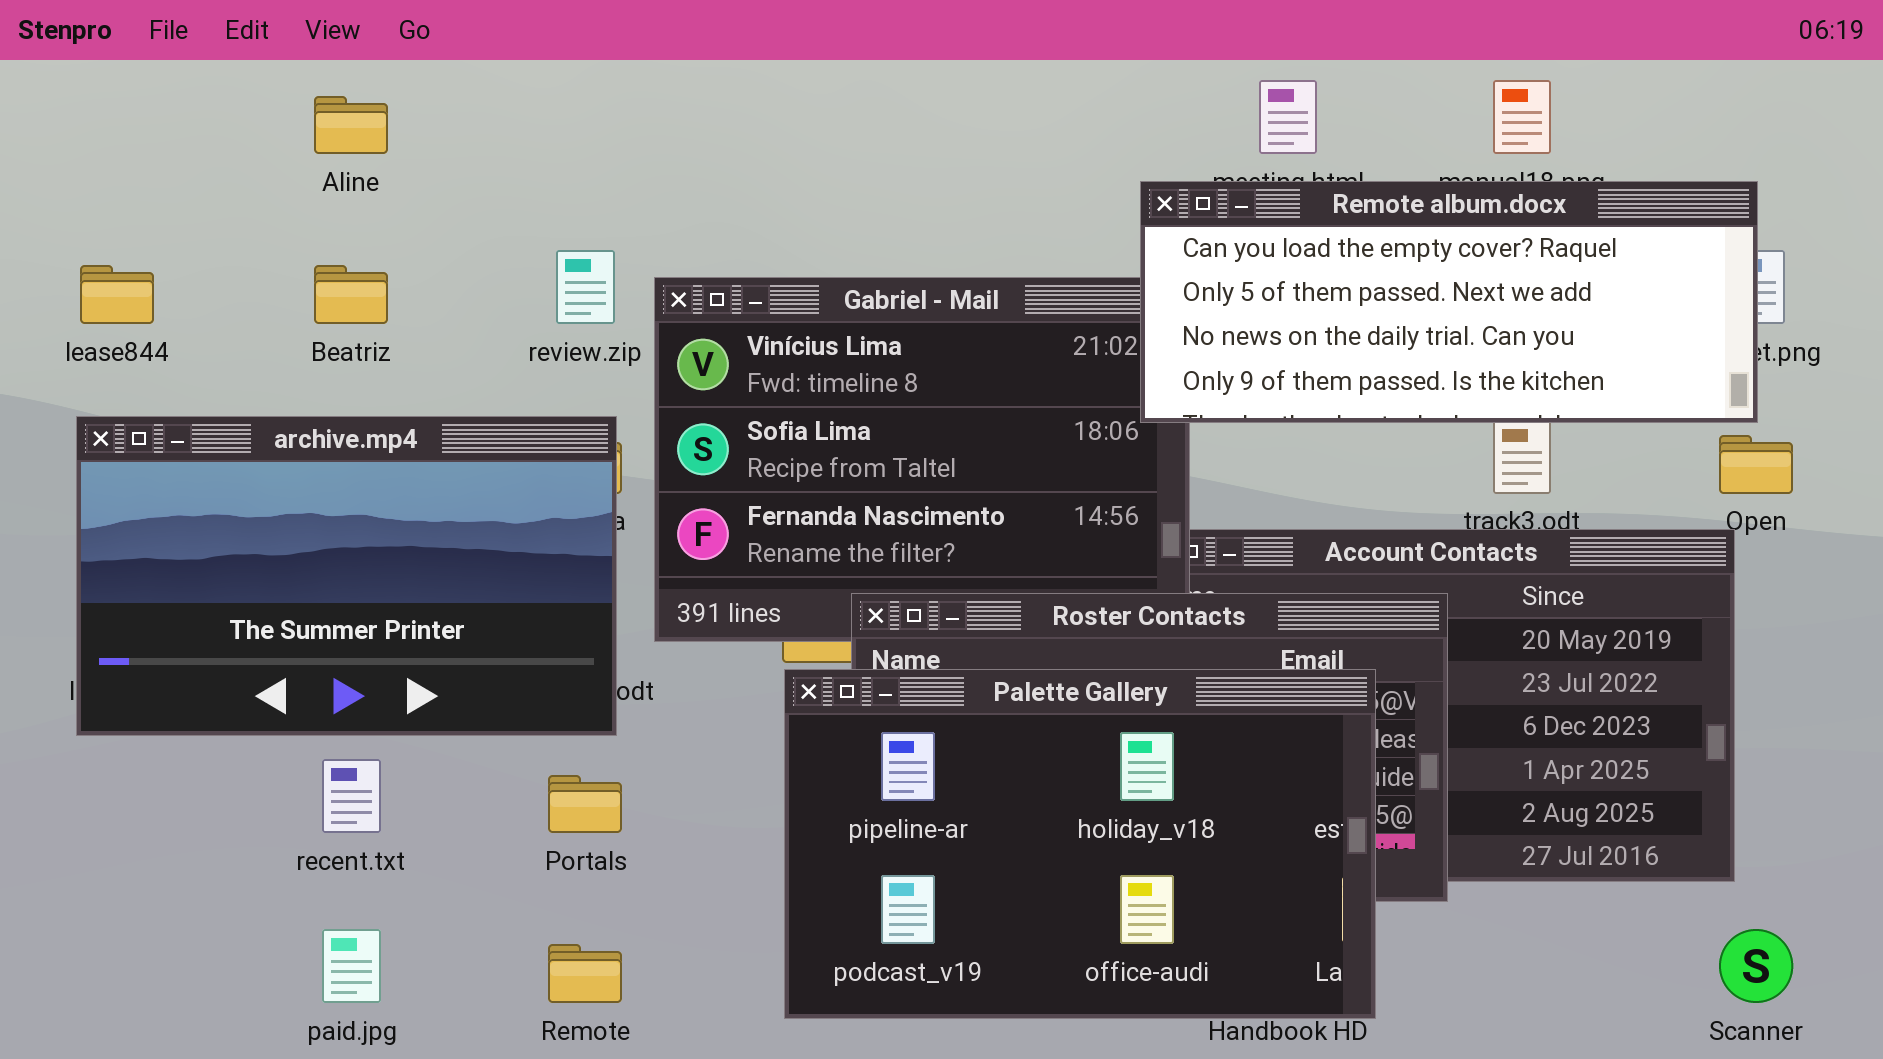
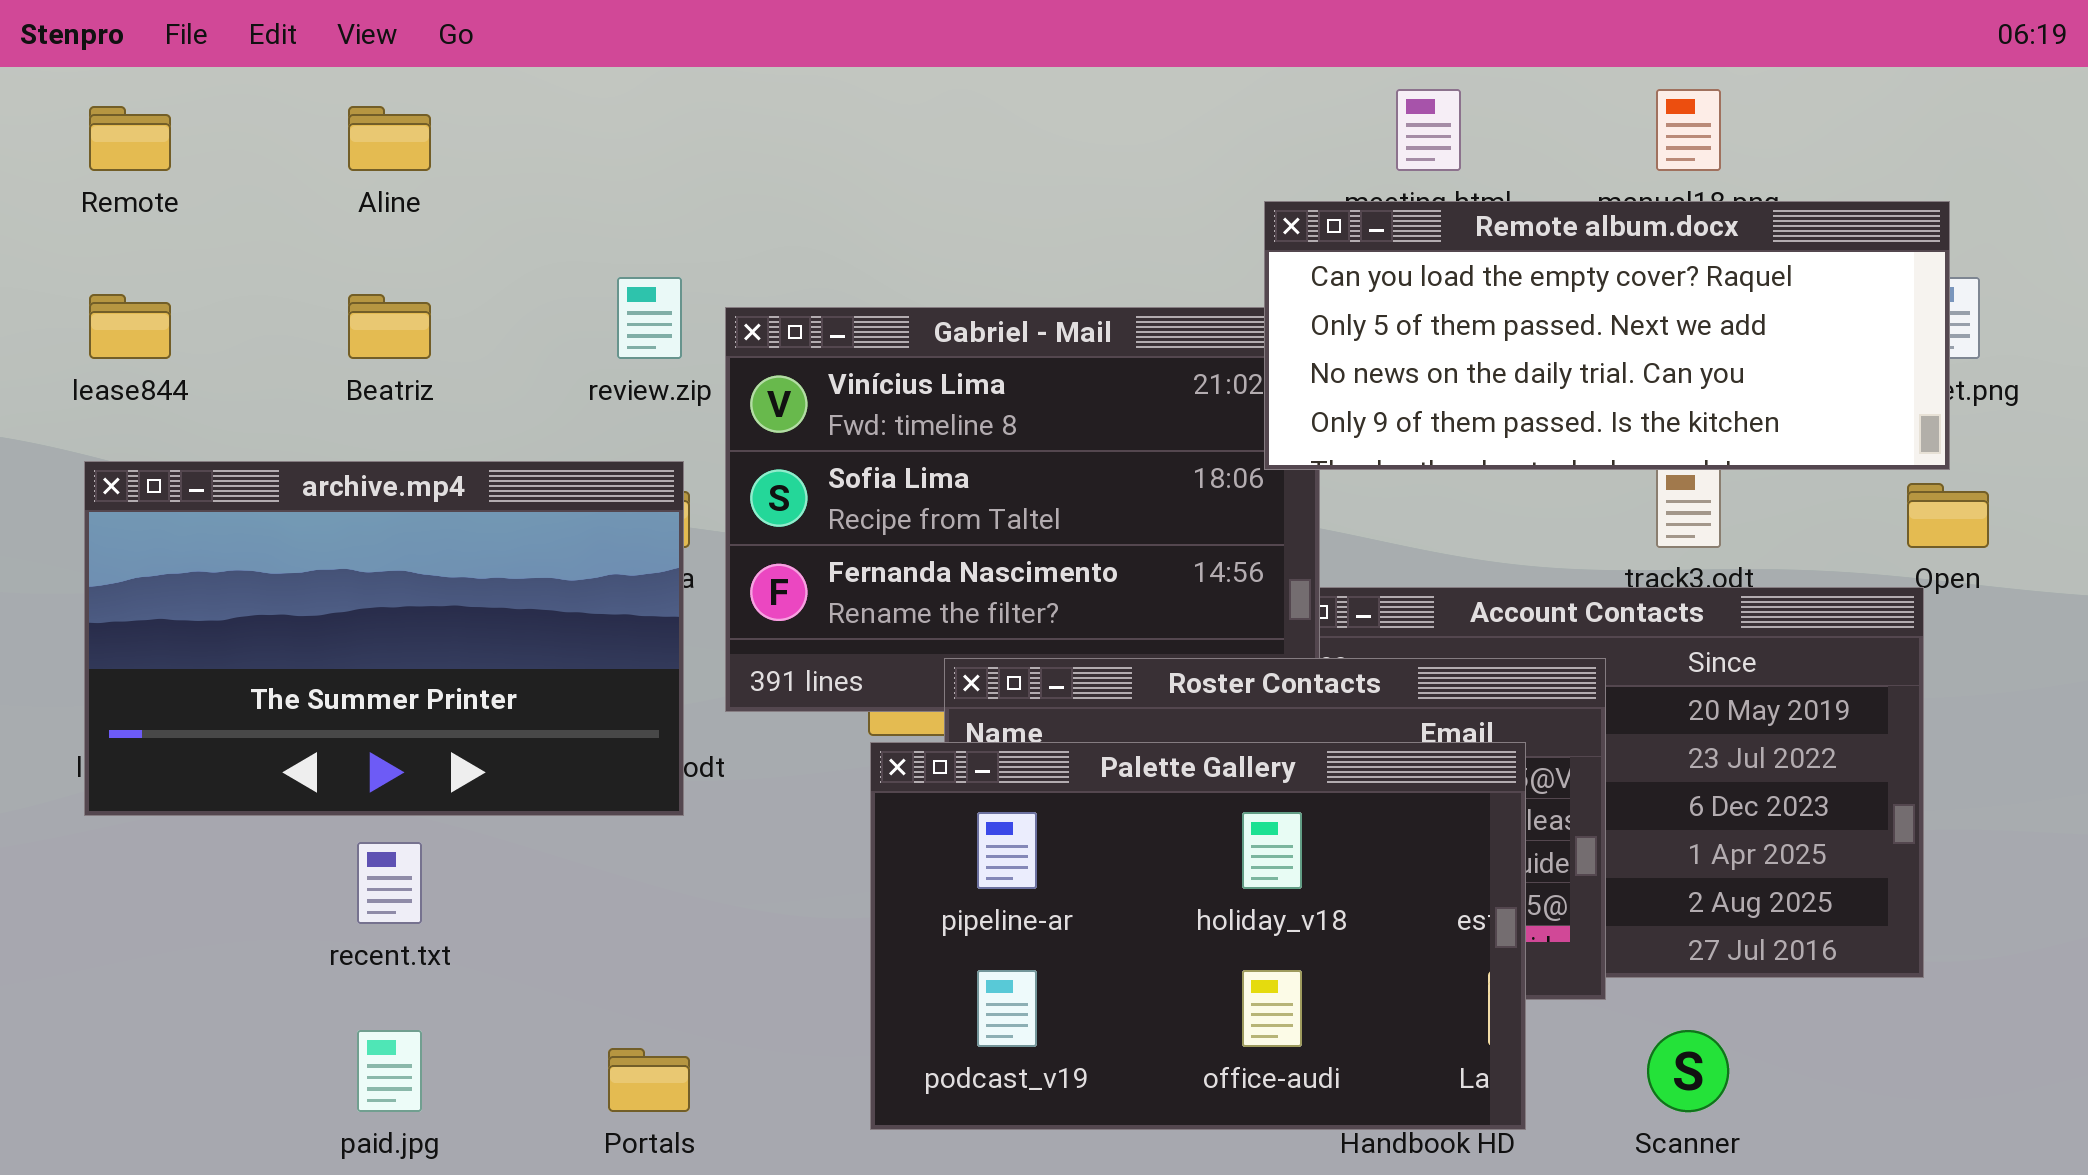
Portals: [548,775,622,833] -> [608,1048,690,1112], moved
Scanner: [1719,929,1793,1003] -> [1647,1030,1729,1112], moved
Remote: [548,944,622,1003] -> [89,106,171,171], moved

